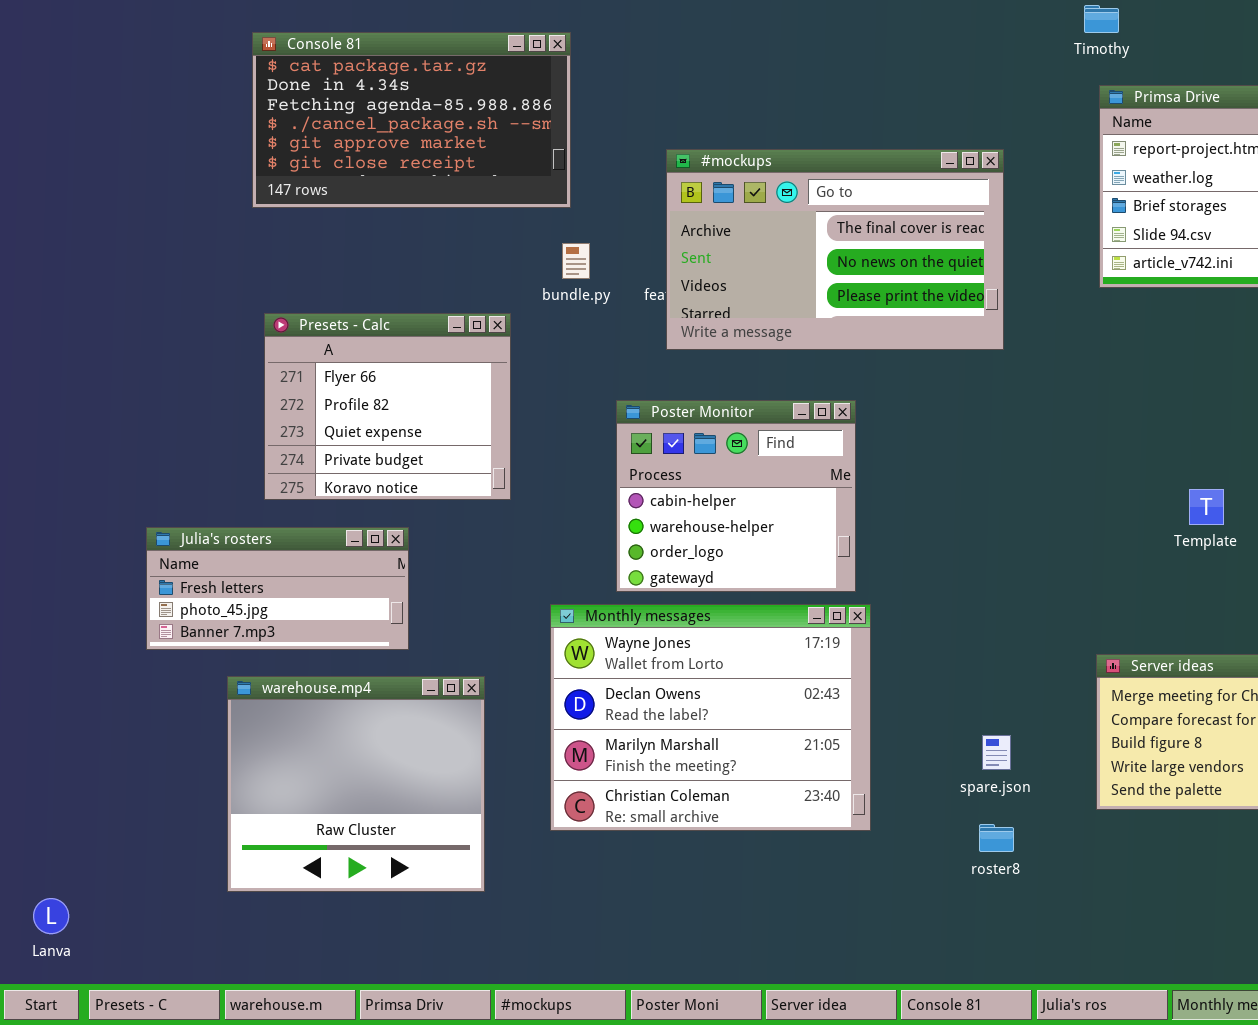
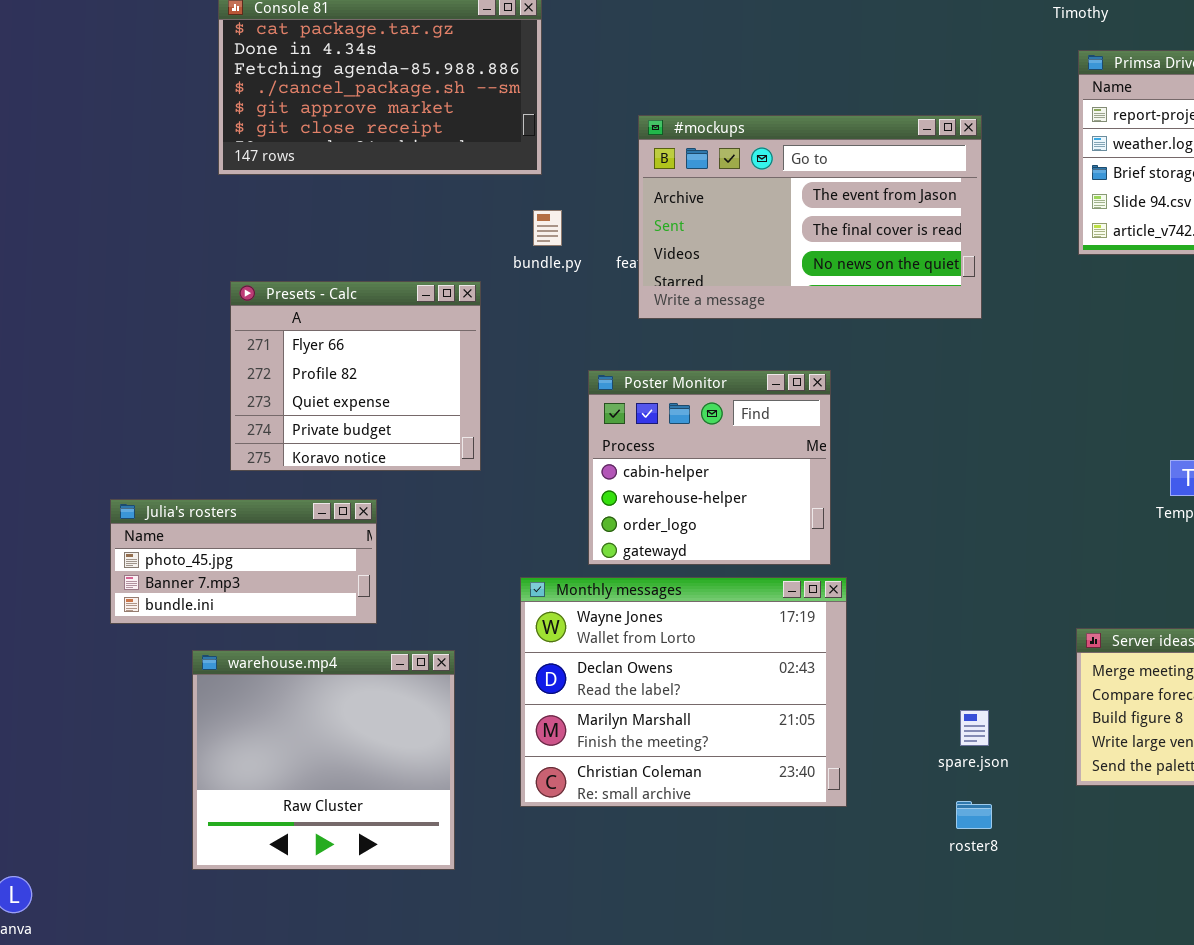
#mockups: [666,149,1004,350] -> [638,115,982,319], scrolled up 1 row
Julia's rosters: [146,527,409,650] -> [110,499,377,624], scrolled down 1 row

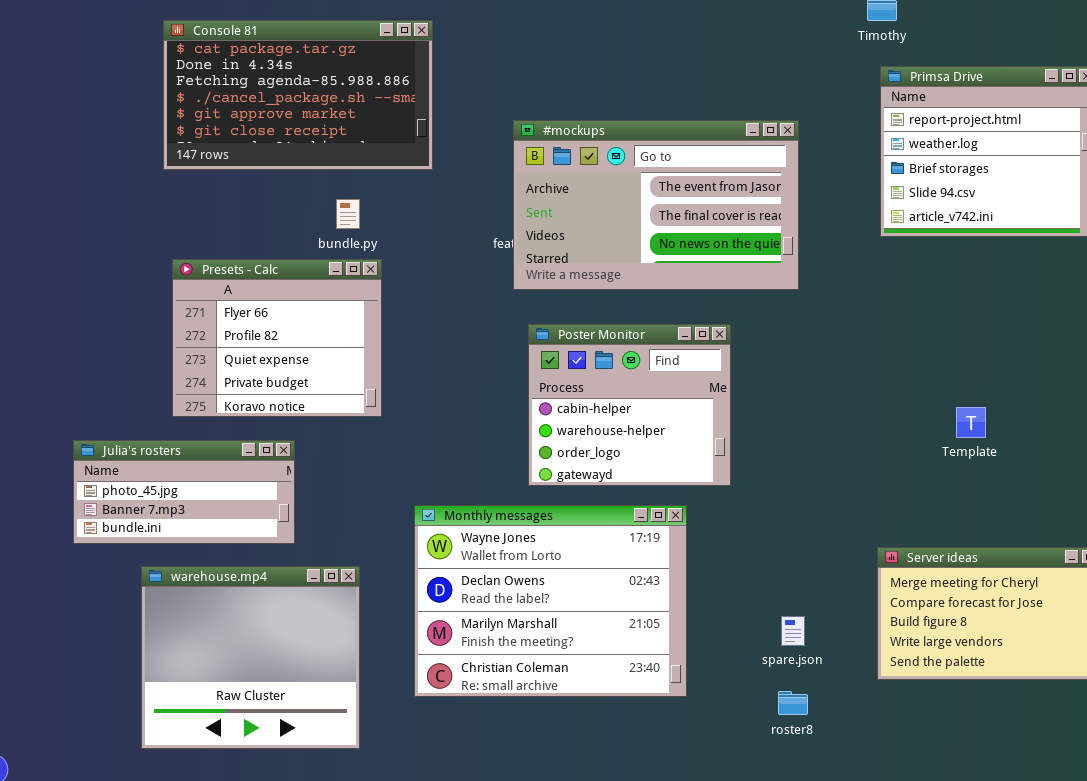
bundle.py: [533,210,562,246] -> [336,199,360,229], moved
Poster Monitor: [588,370,831,565] -> [528,324,731,486], moved

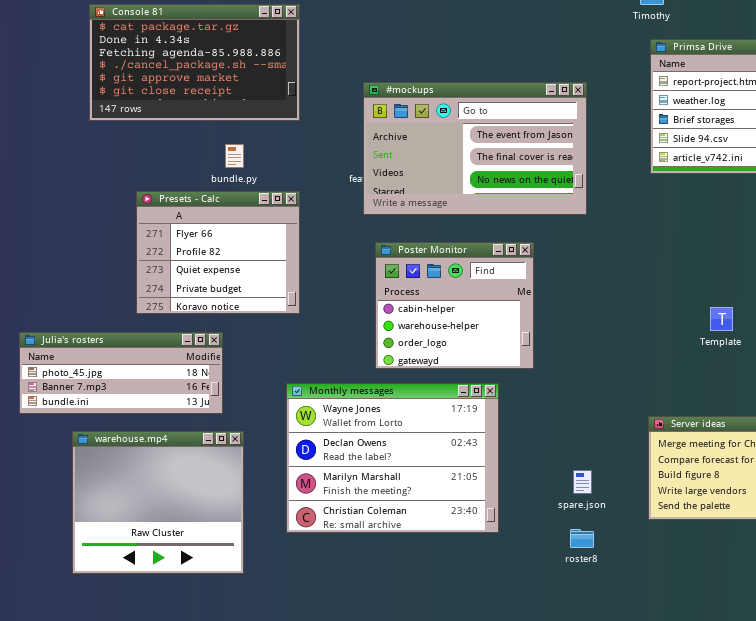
Presets - Calc: [172,259,382,417] -> [136,191,300,314], moved
Julia's rosters: [73,440,295,544] -> [19,332,223,414], resized

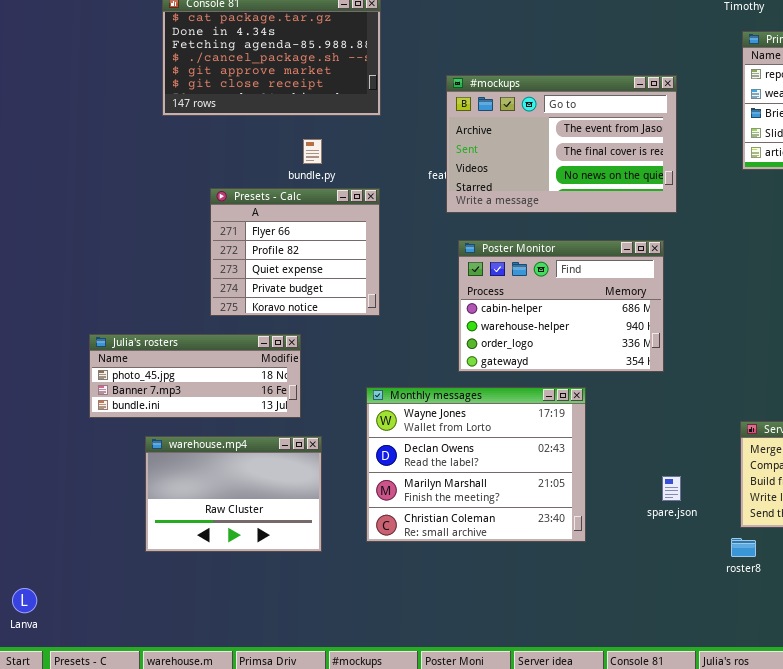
Poster Monitor: [375,242,534,369] -> [458,240,664,372], resized
warehouse.mp4: [72,431,244,574] -> [145,436,322,552], resized
roster8: [570,529,594,548] -> [731,538,756,557], moved

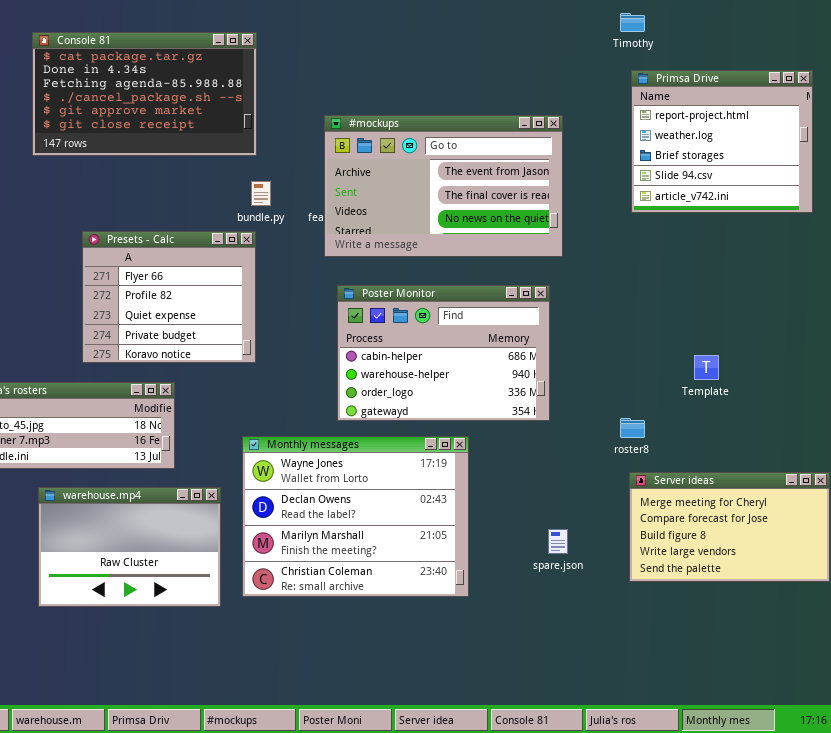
bundle.py: [303,139,322,164] -> [251,181,271,206], moved
warehouse.mp4: [145,436,322,552] -> [38,487,221,607], moved
roster8: [731,538,756,557] -> [620,418,645,438], moved

